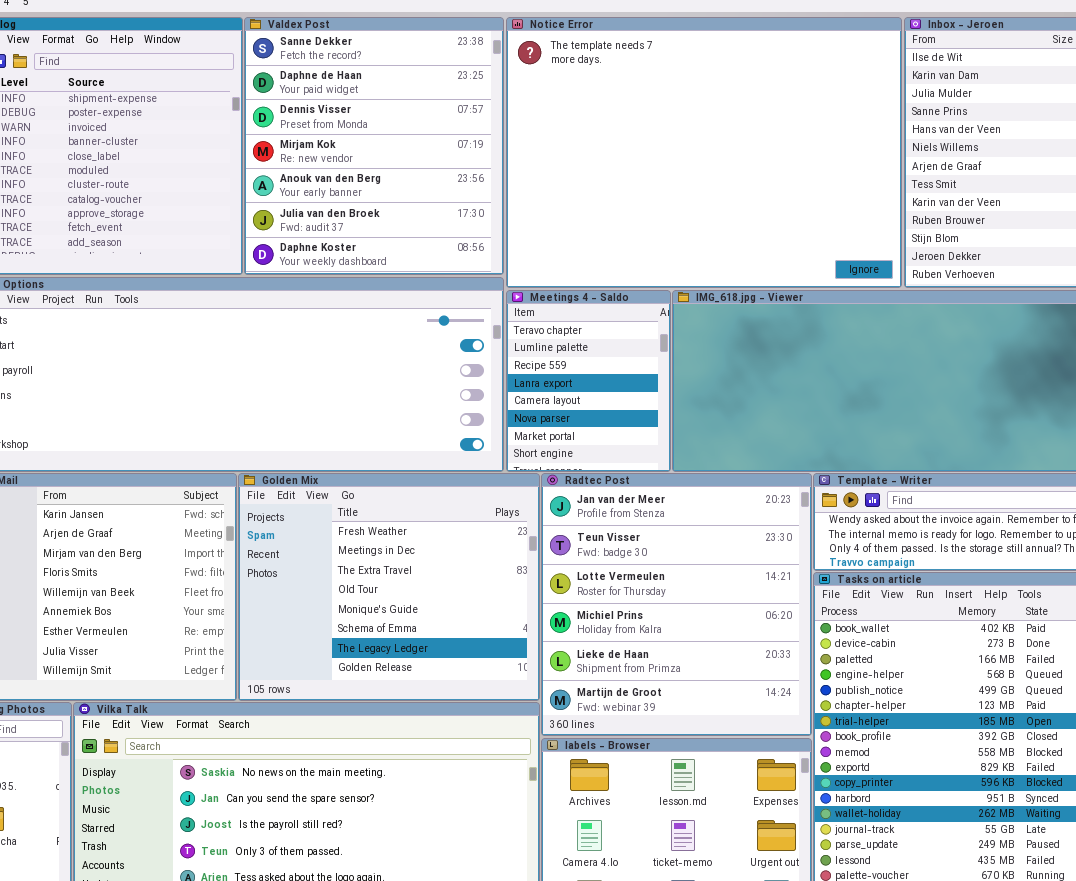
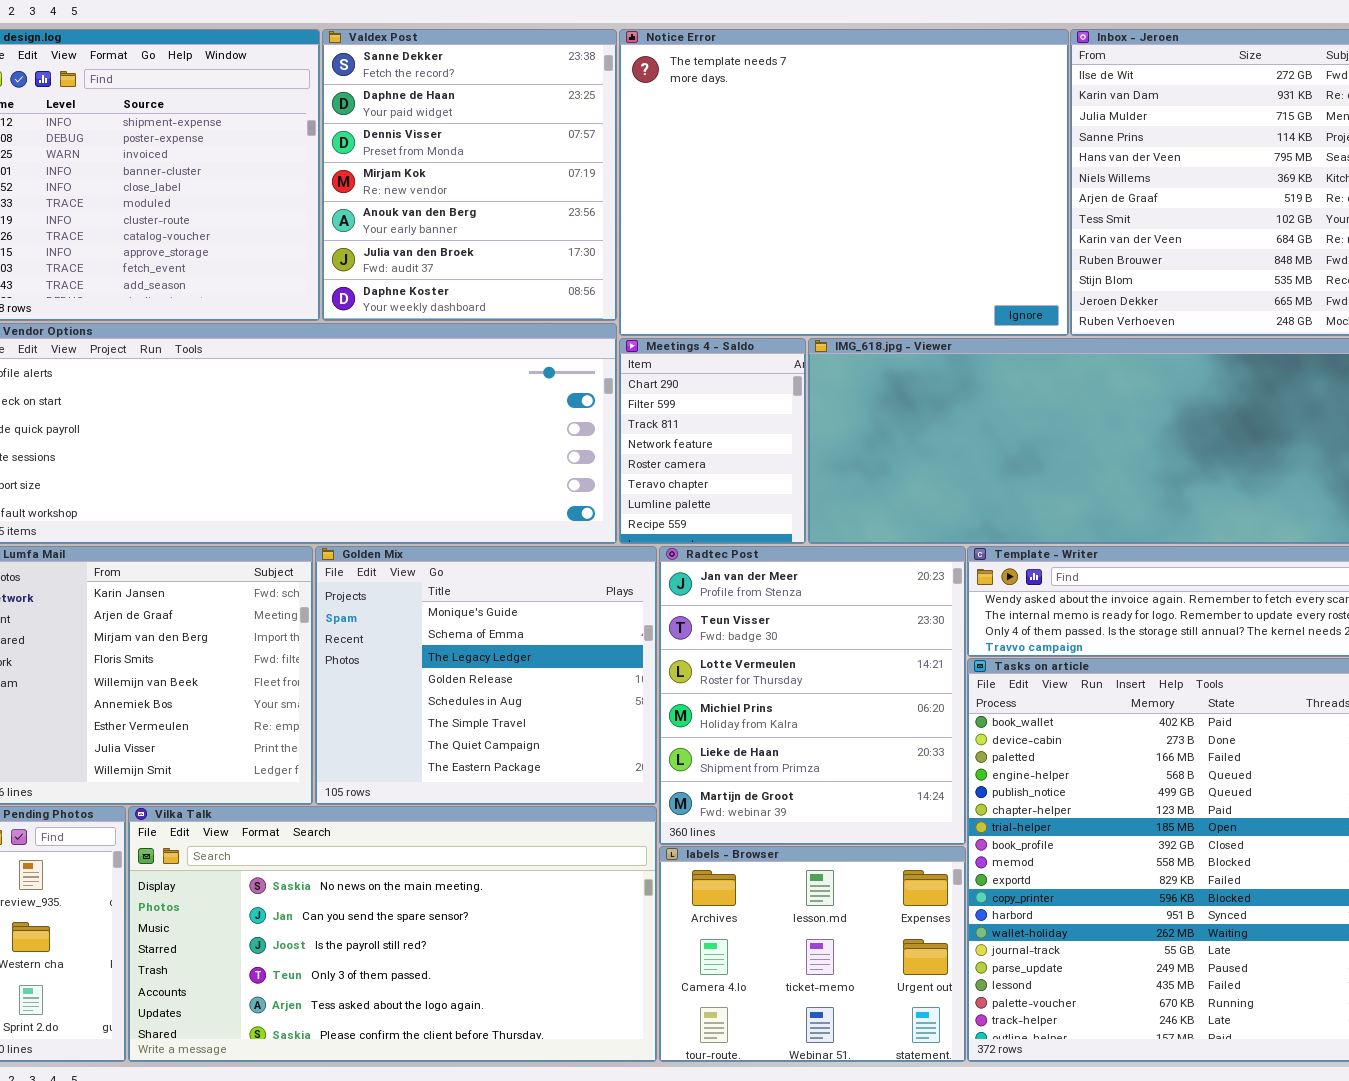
Meetings 4 - Saldo: [506,290,671,472] -> [619,338,806,544], scrolled up 5 rows
Golden Mix: [238,473,540,701] -> [315,546,657,805], scrolled down 4 rows

